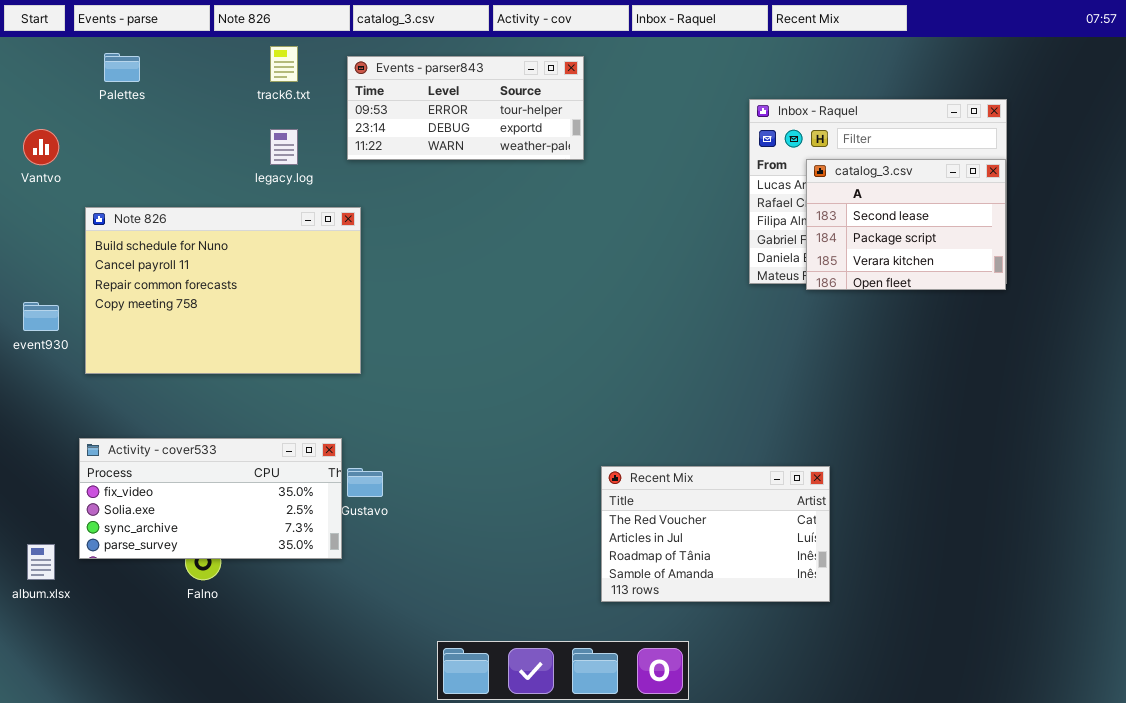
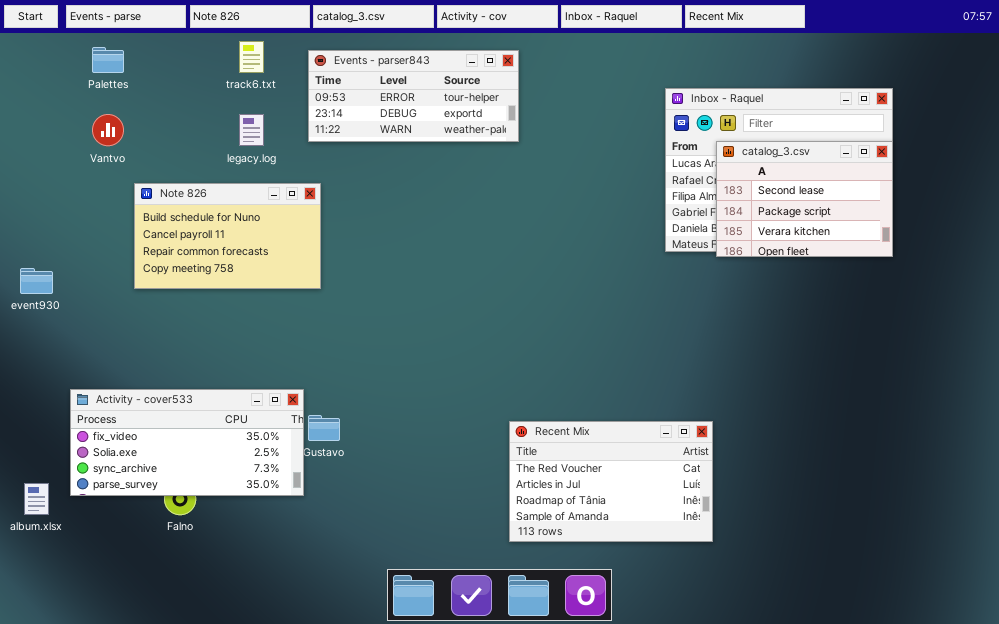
Vantvo: [23,129,59,165] -> [92,114,124,146], moved
Note 826: [85,207,361,374] -> [134,183,321,289], resized
Recent Mix: [601,466,830,602] -> [509,421,713,542], moved

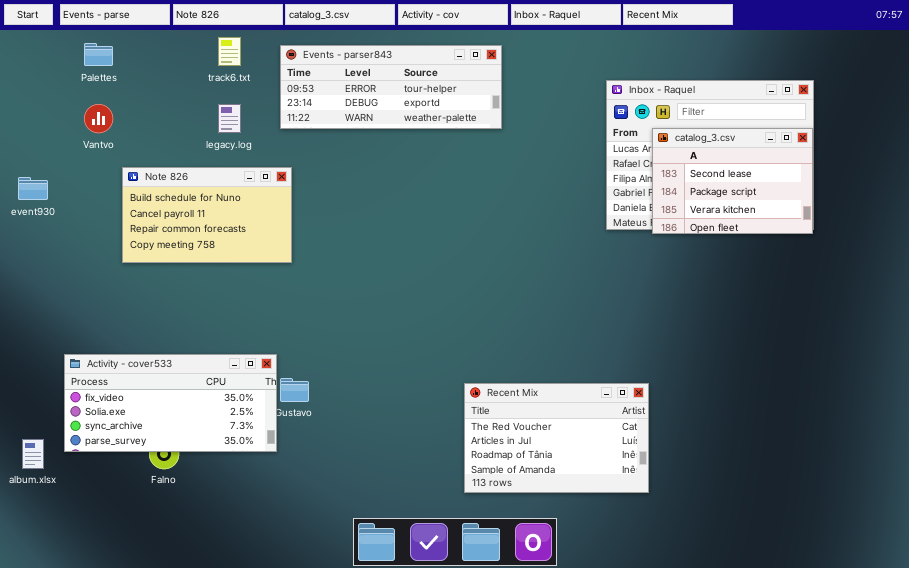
Events - parser843: [308,50,519,142] -> [280,45,502,129], resized
event930: [20,268,53,294] -> [18,177,48,200], moved

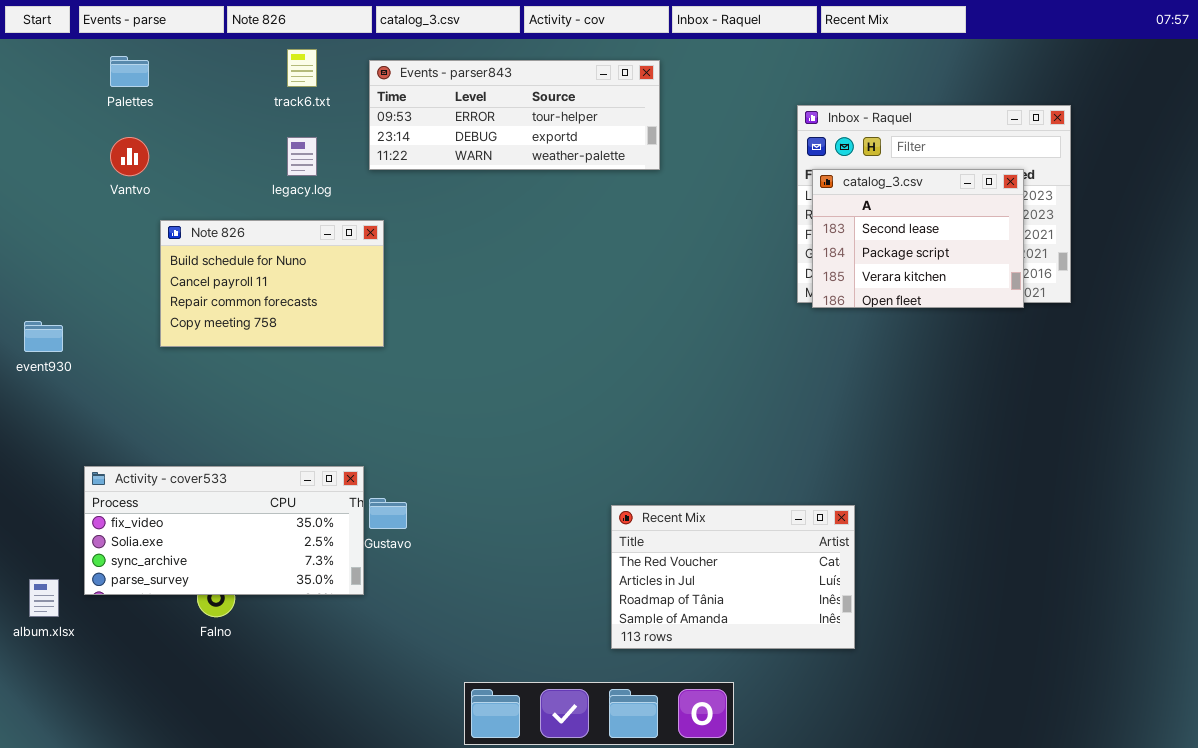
catalog_3.csv: [652,128,813,234] -> [812,169,1024,308], moved
event930: [18,177,48,200] -> [24,321,63,352], moved

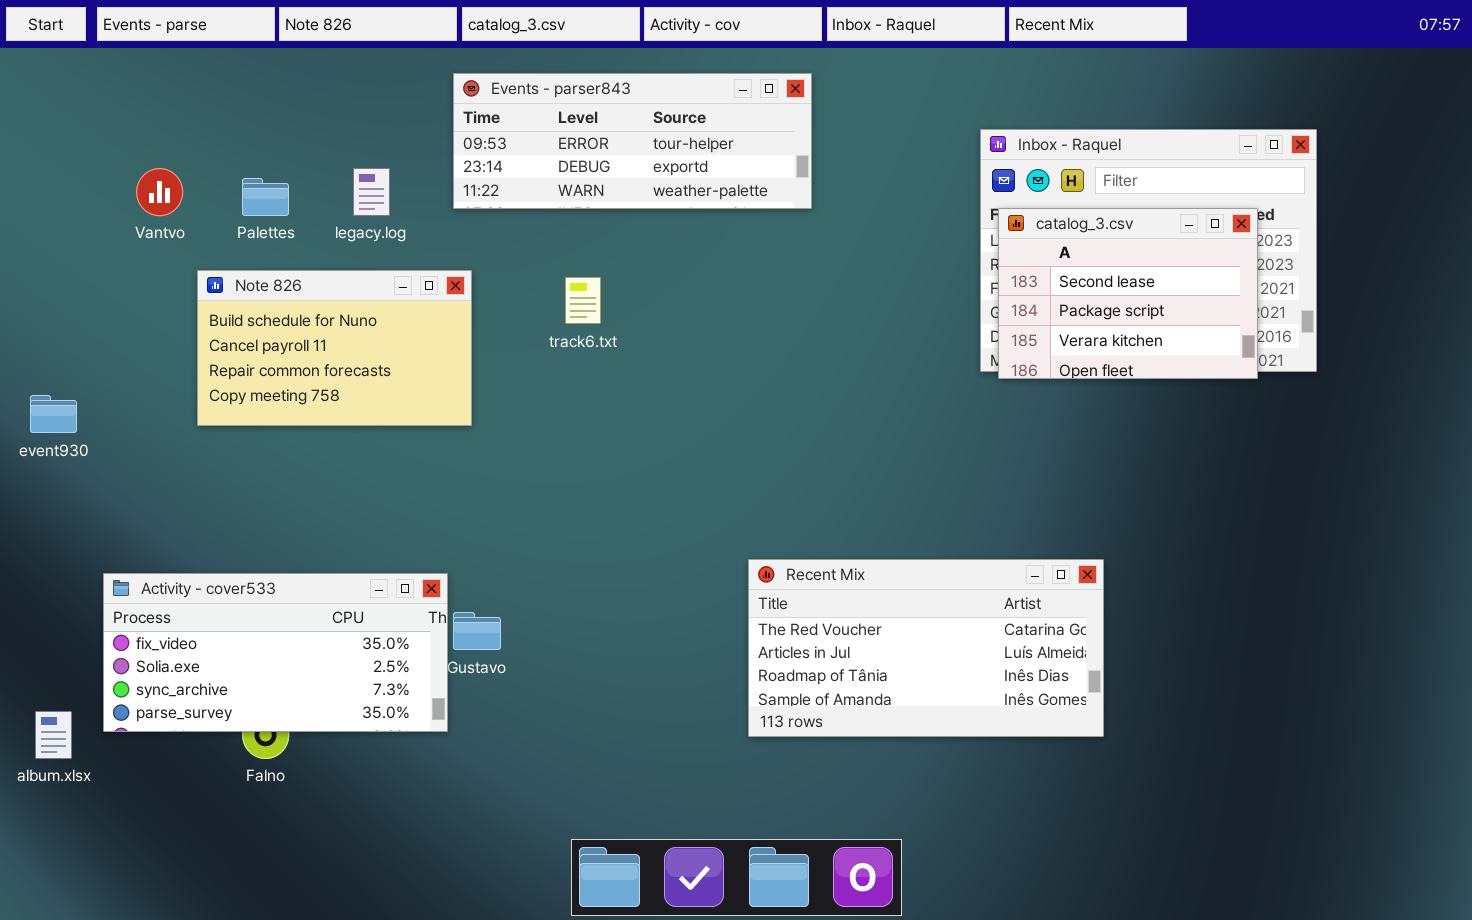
track6.txt: [287,49,317,87] -> [565,277,601,324], moved
Palettes: [110,56,149,87] -> [242,178,289,216], moved
Recent Mix: [611,505,855,649] -> [748,559,1104,737], moved, resized

